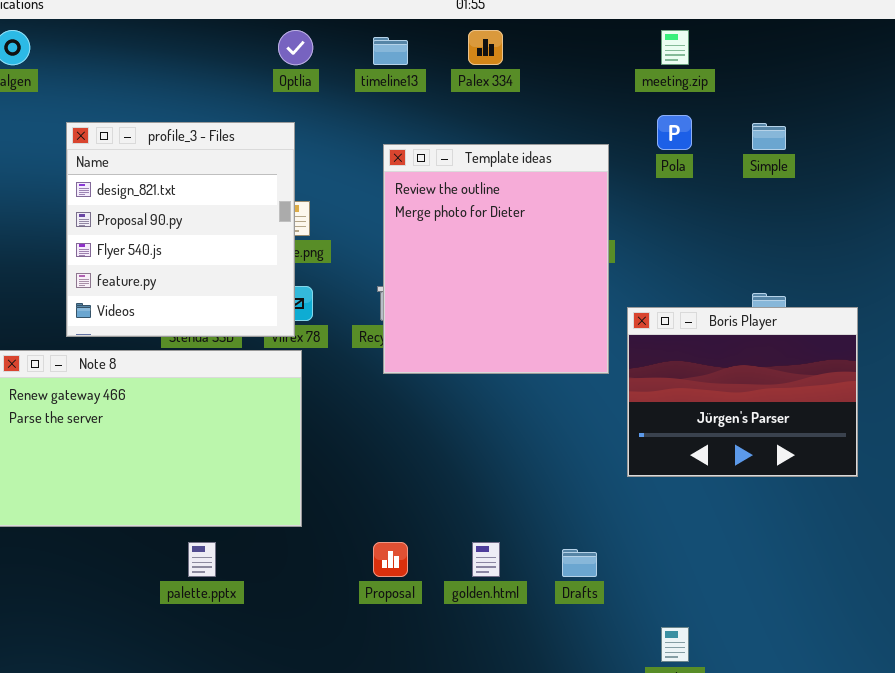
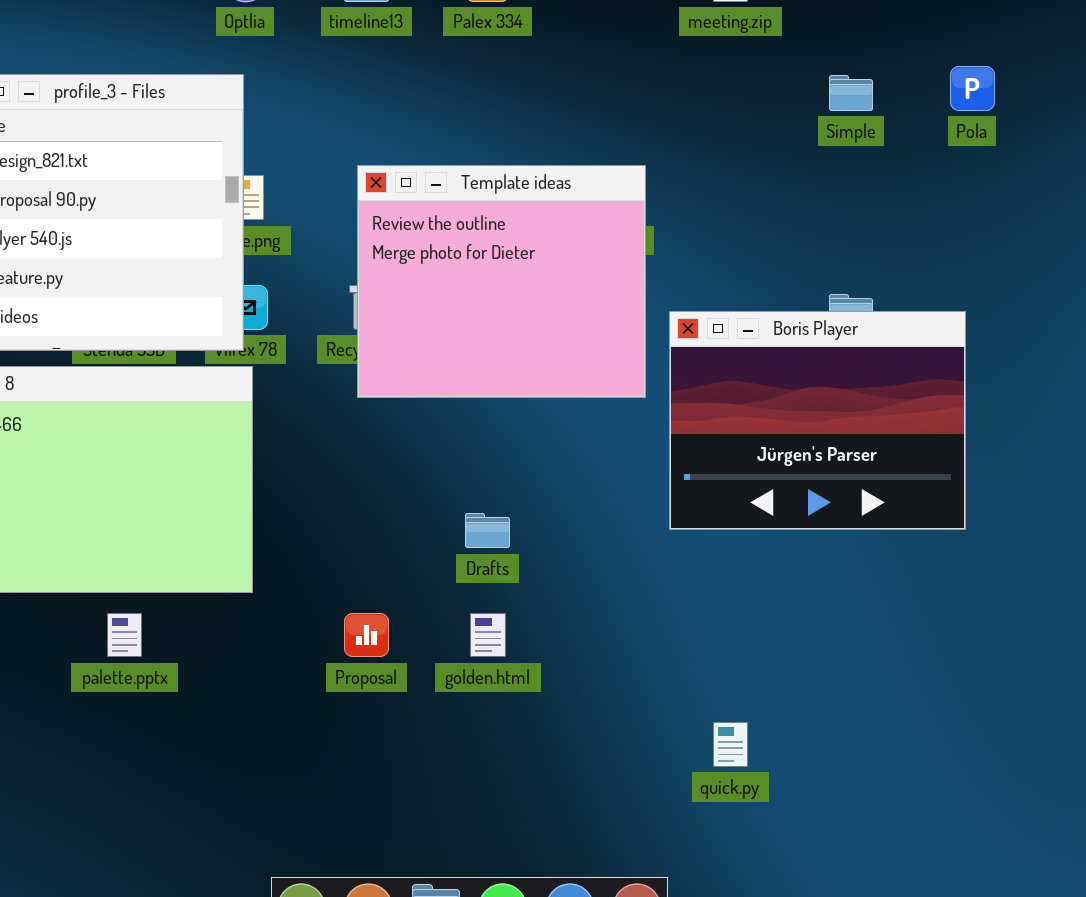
Pola: [657,115,692,150] -> [950,66,995,111], moved
Template ideas: [383,144,609,374] -> [357,165,646,398], resized
Drafts: [562,549,597,577] -> [465,513,510,548], moved

